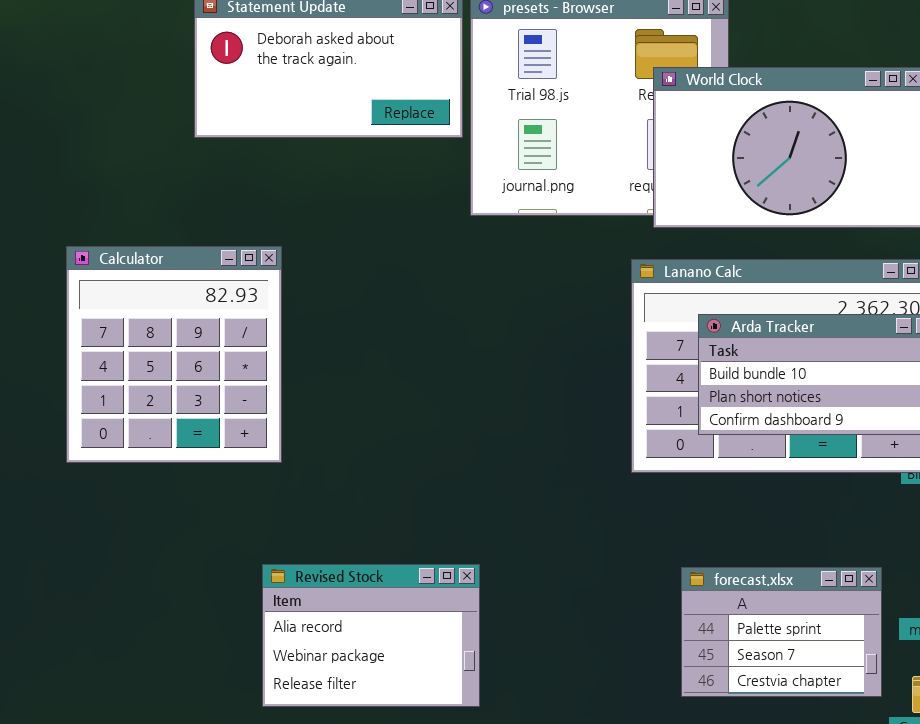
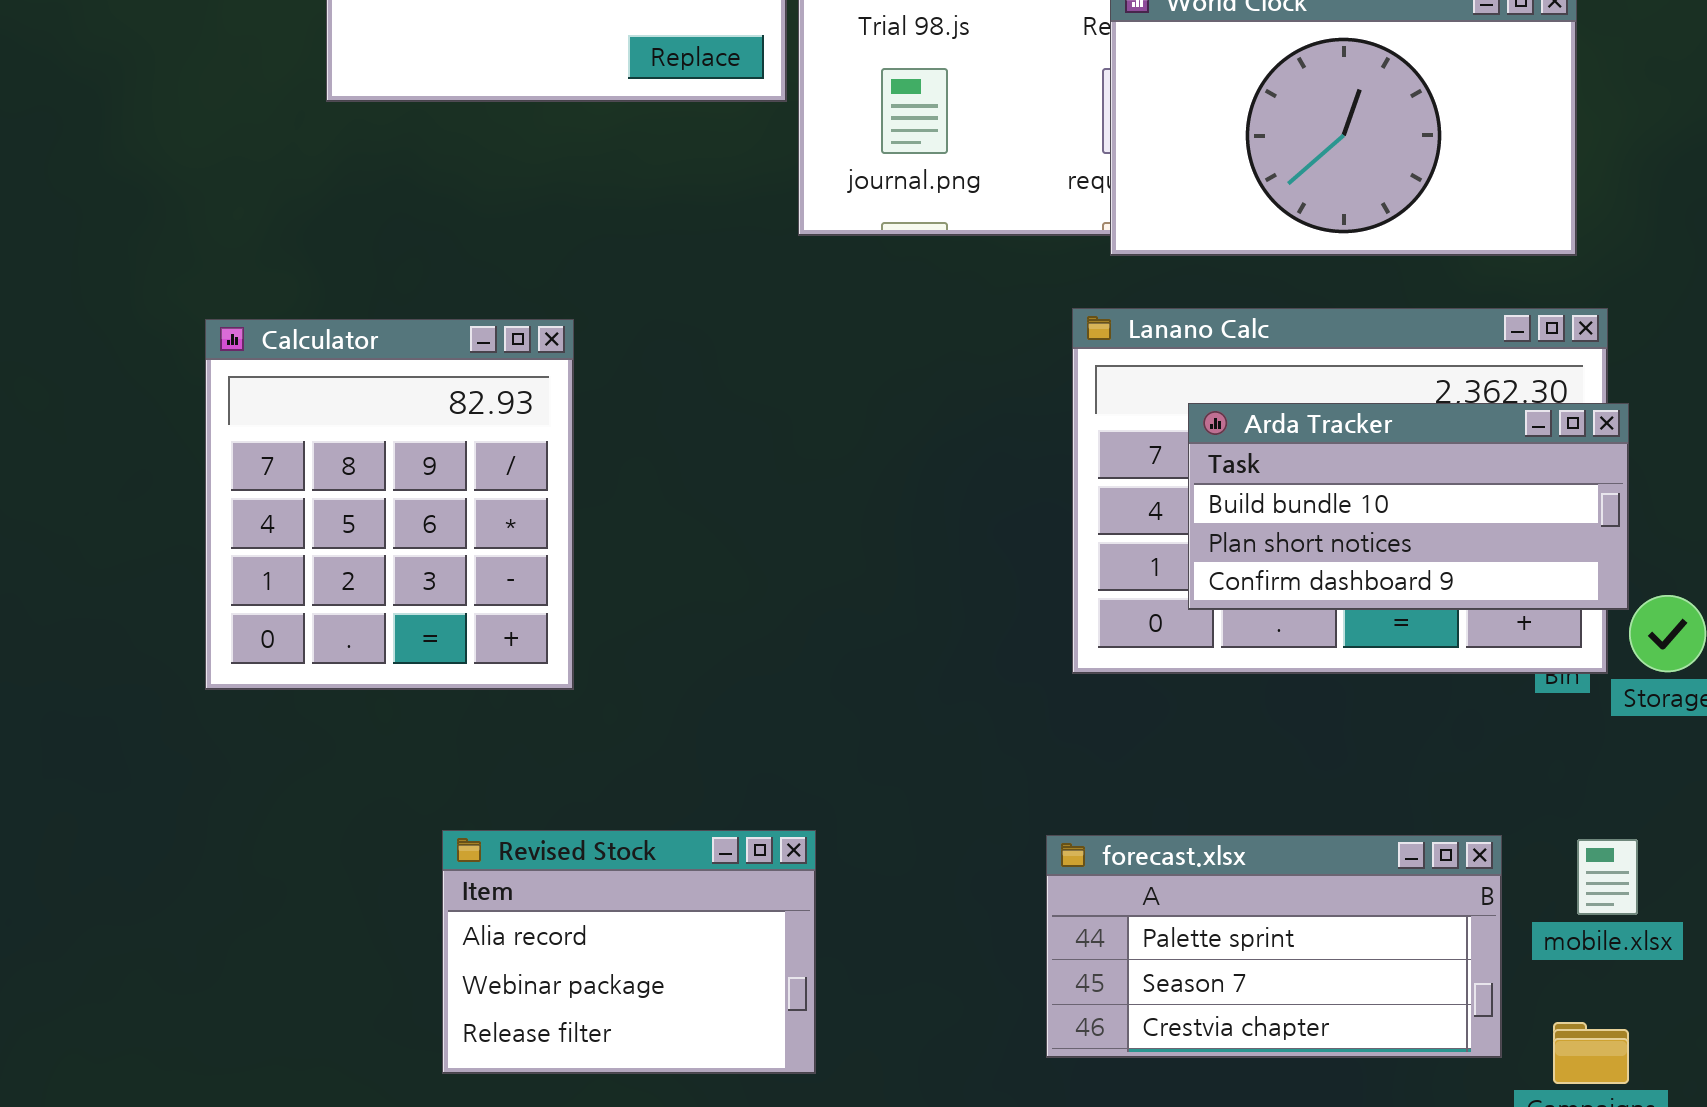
Calculator: [66,246,282,463] -> [205,319,574,690], moved
forecast.xlsx: [681,567,882,697] -> [1046,835,1502,1058], resized

